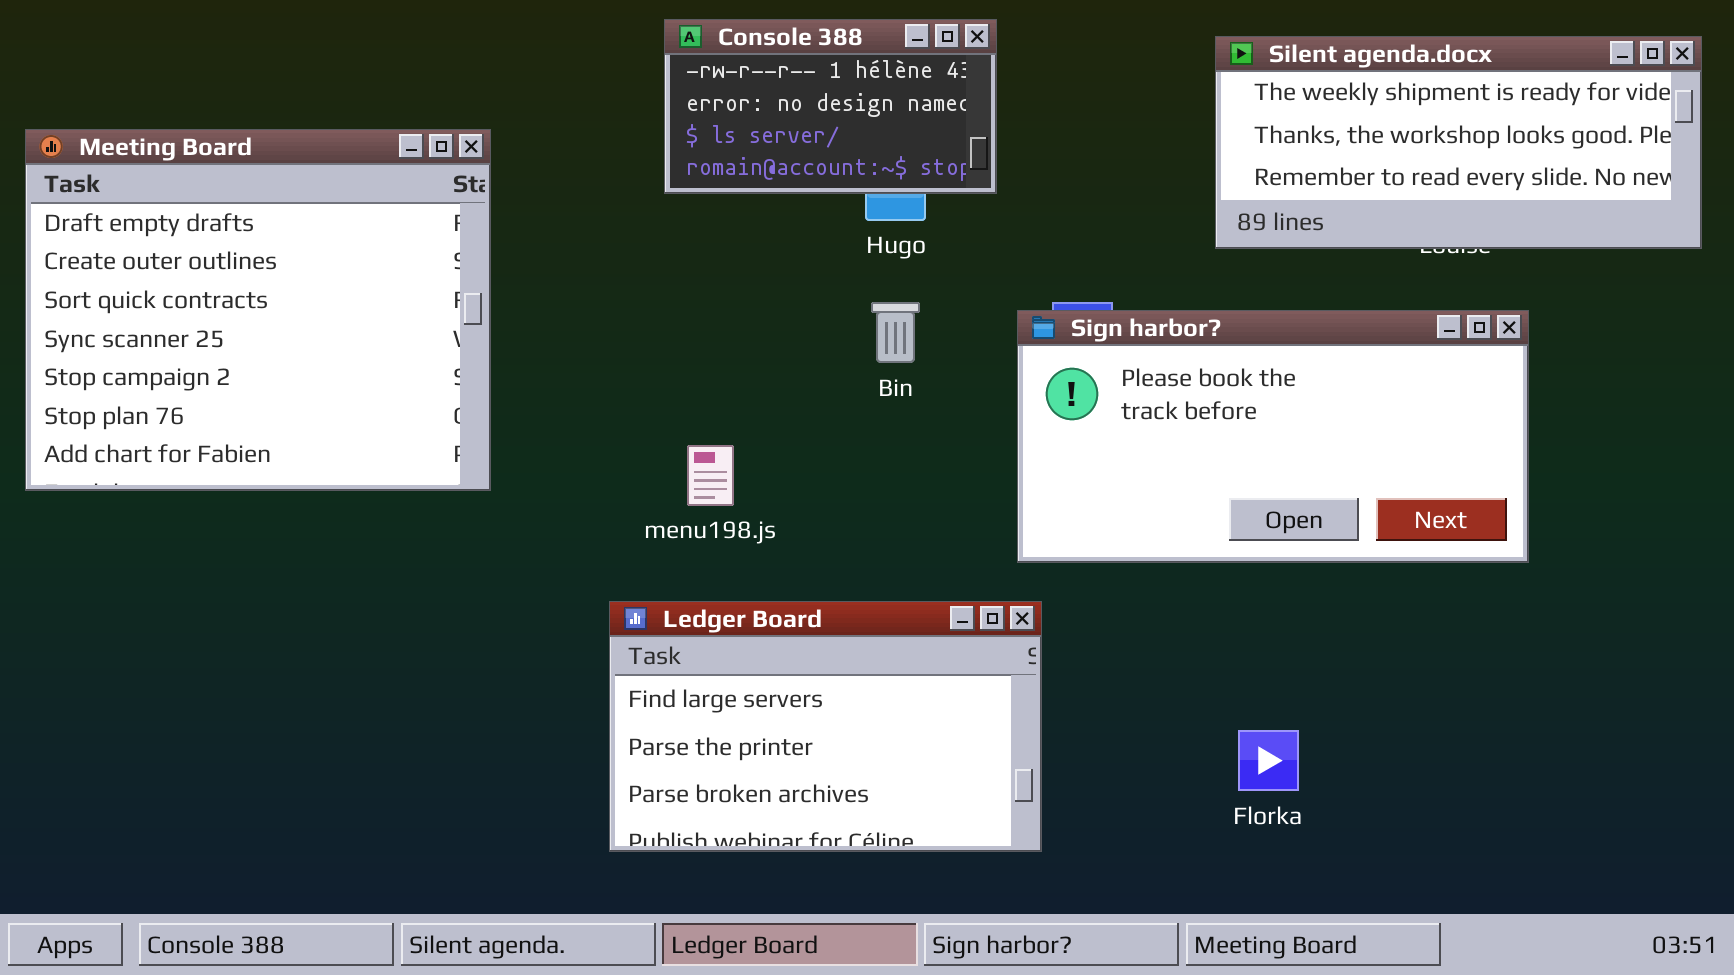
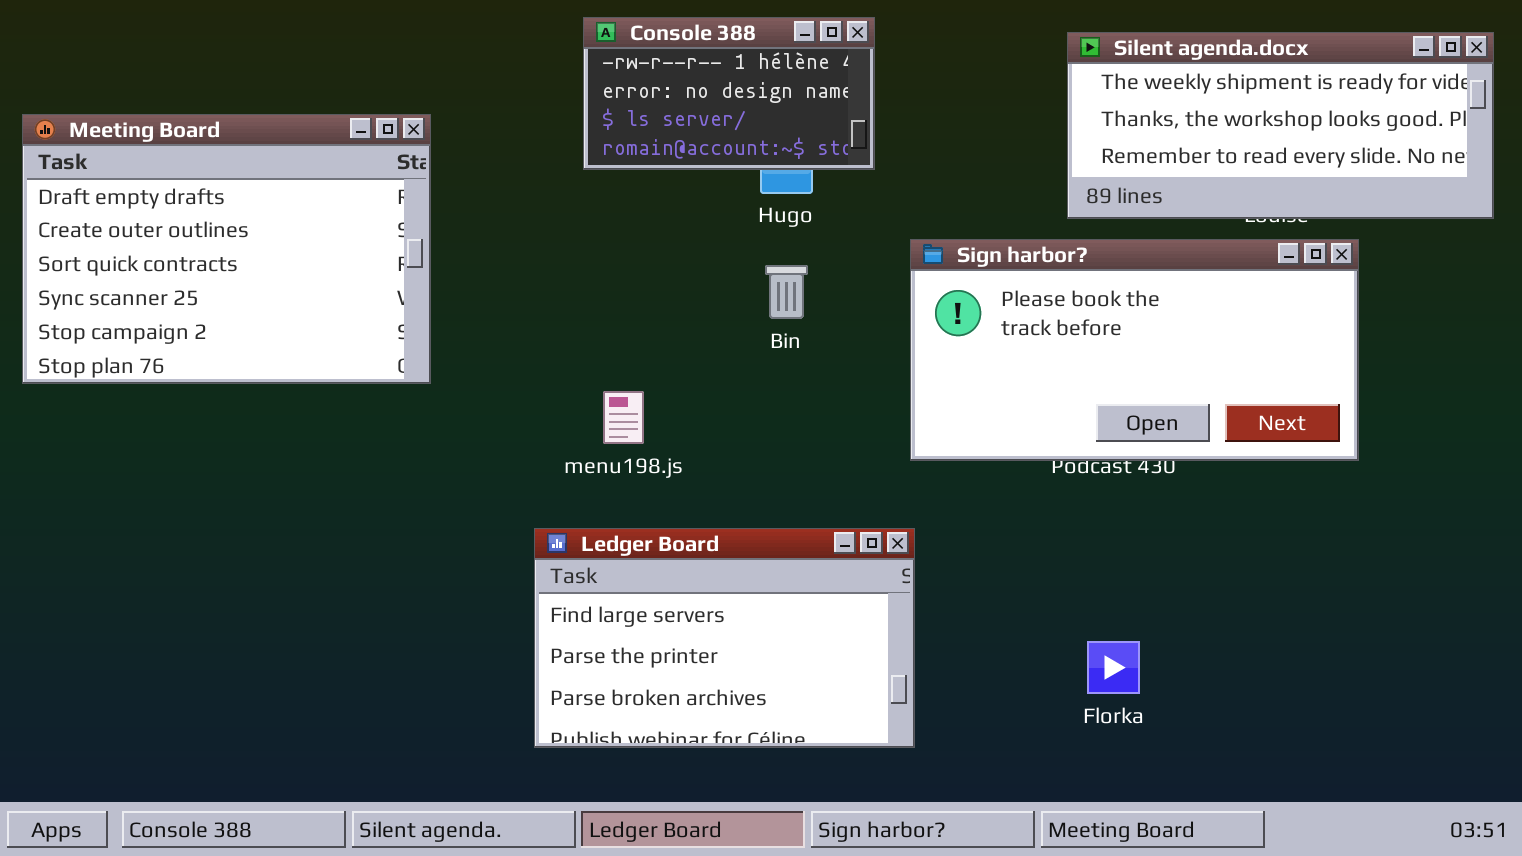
Meeting Board: [25,129,491,491] -> [22,114,431,384], resized
Sign harbor?: [1017,310,1529,563] -> [910,239,1359,461], moved

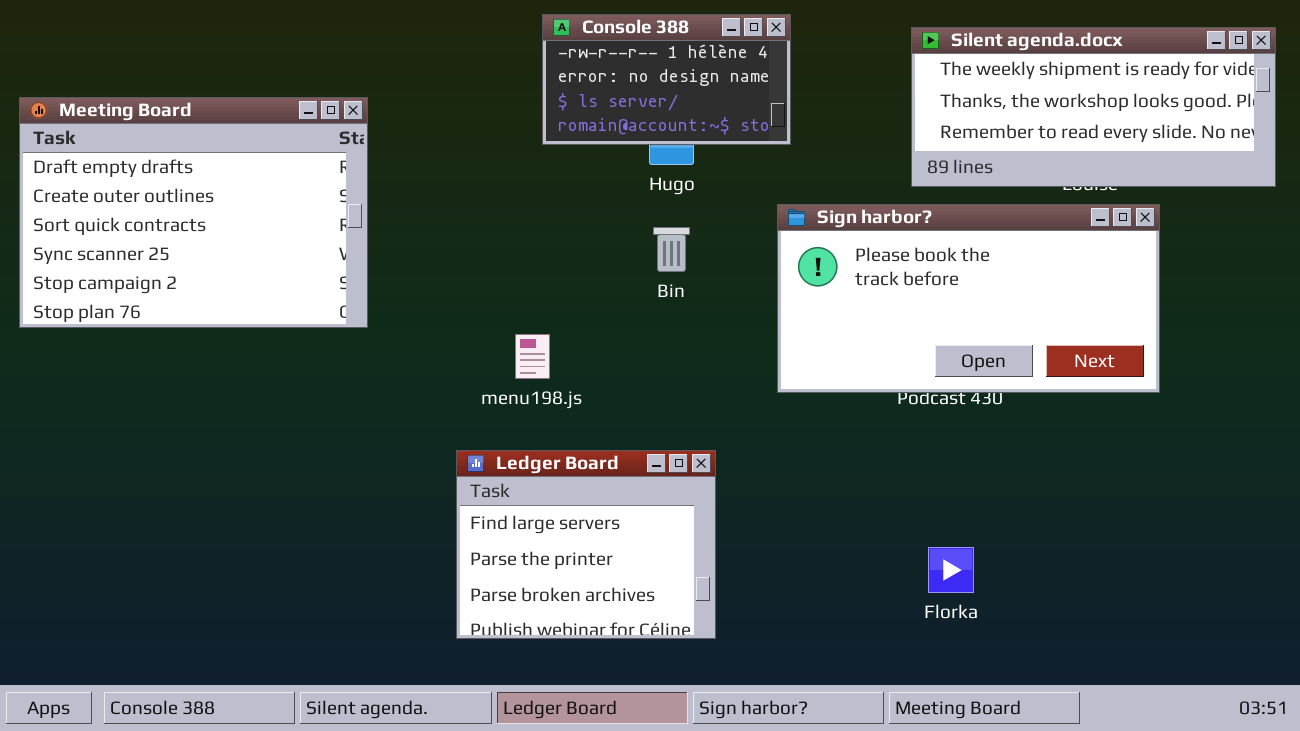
Console 388: [583,17,875,170] -> [542,14,791,145], moved
Ledger Board: [534,528,915,748] -> [456,450,716,639], resized

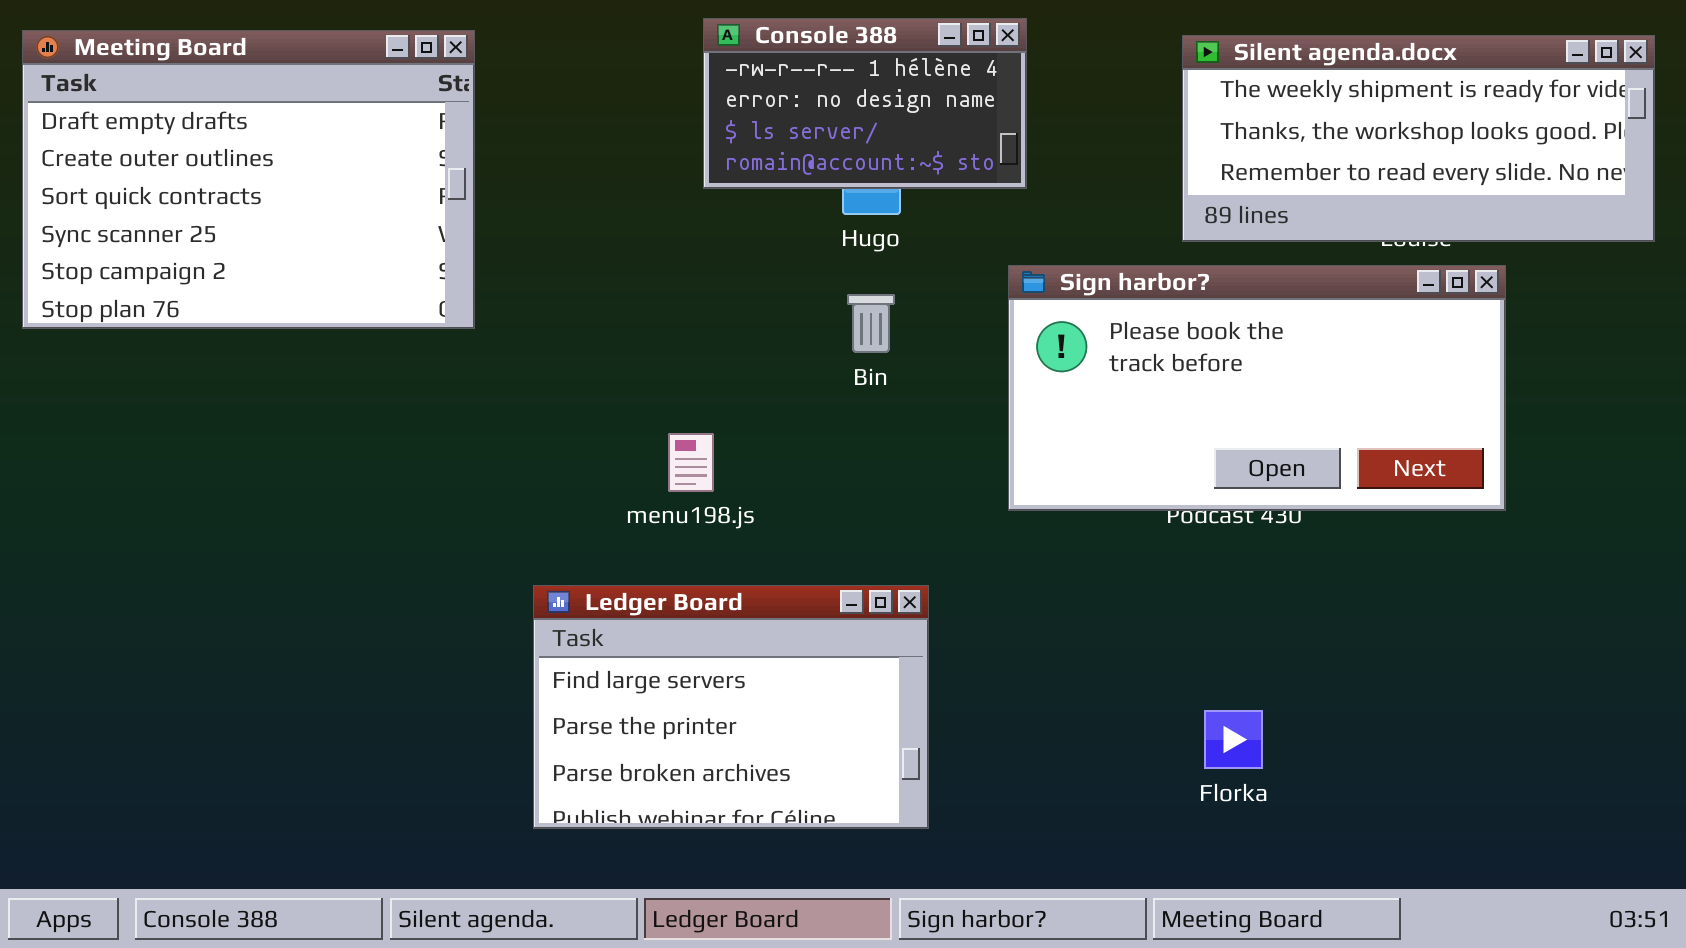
Meeting Board: [19,97,368,328] -> [22,30,475,329], moved
Ledger Board: [456,450,716,639] -> [533,585,929,829], resized

